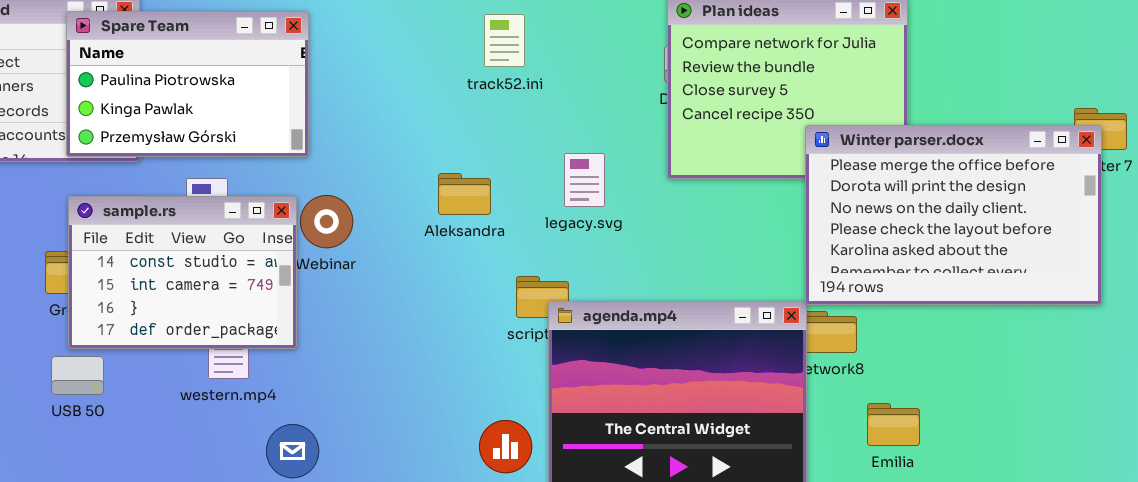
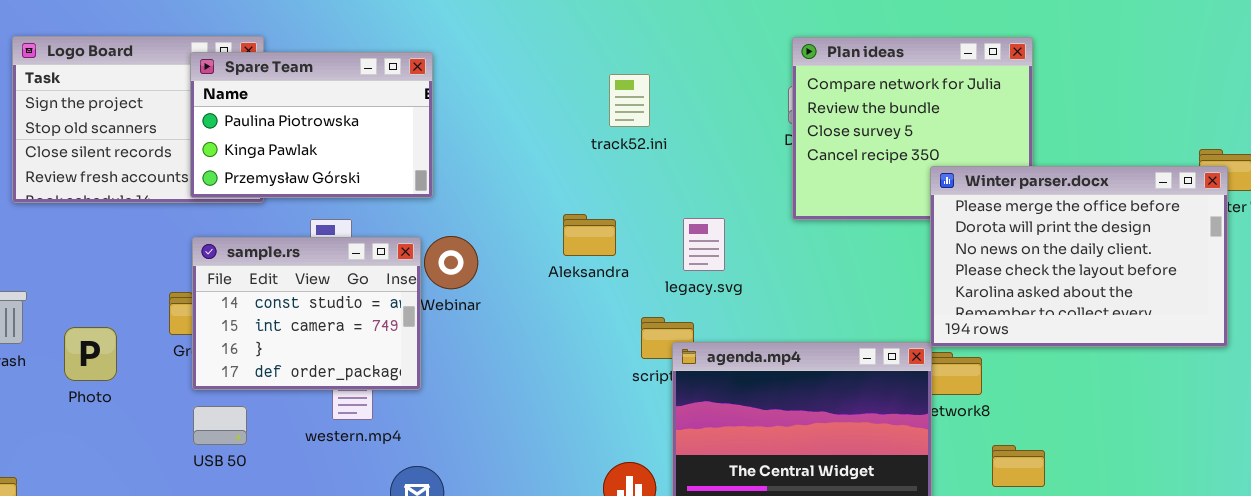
track52.ini: [484,14,525,67] -> [609,74,650,127], moved
legacy.svg: [564,153,605,207] -> [683,218,725,271], moved
USB 50: [51,356,104,395] -> [193,406,247,445], moved

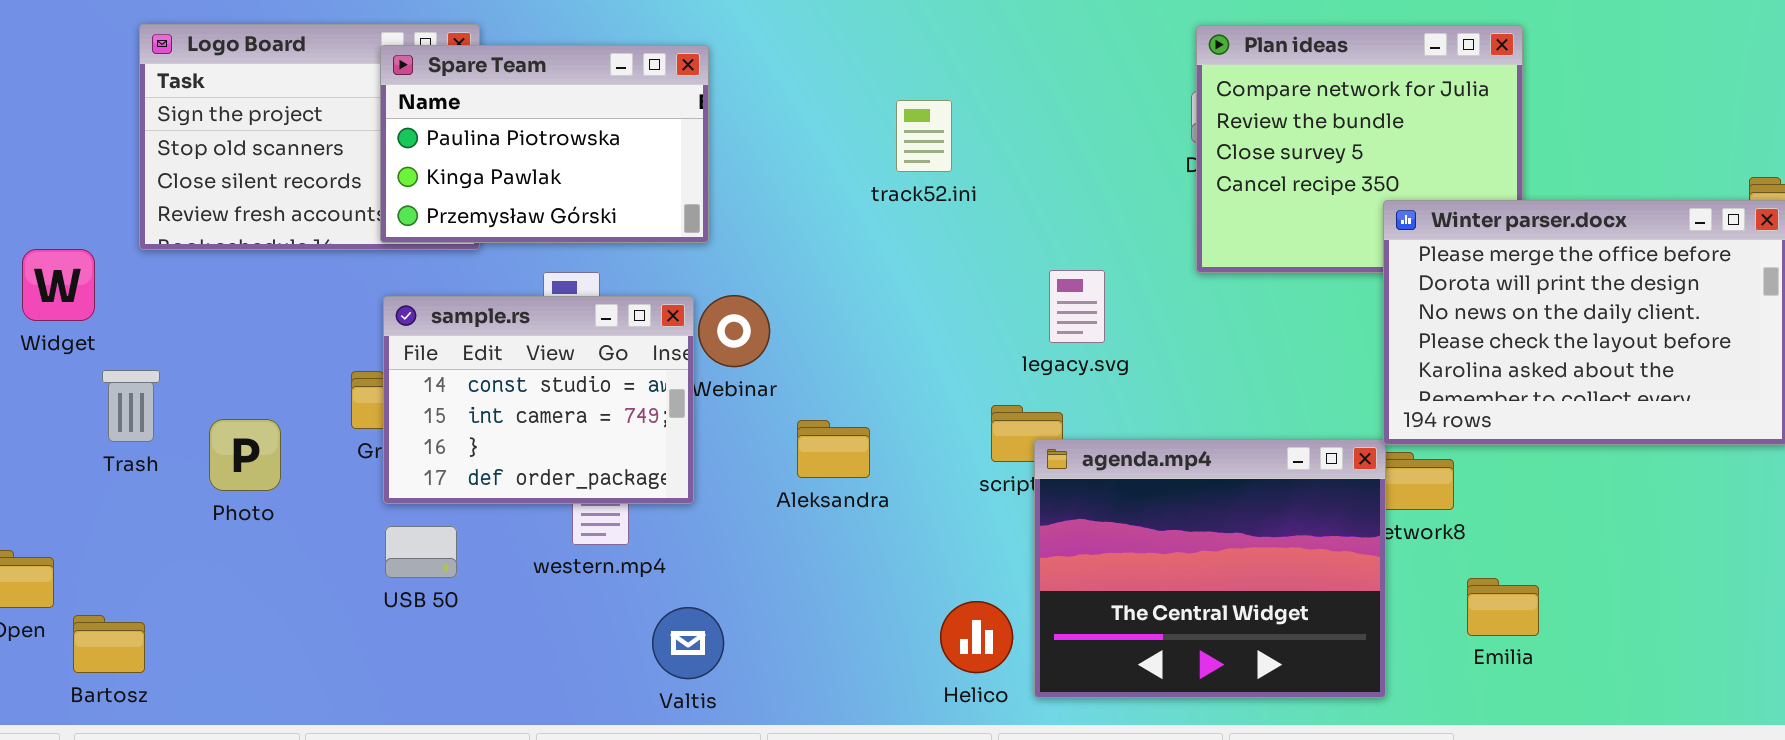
track52.ini: [609,74,650,127] -> [896,100,952,172], moved
Aleksandra: [563,214,616,256] -> [797,420,870,478], moved

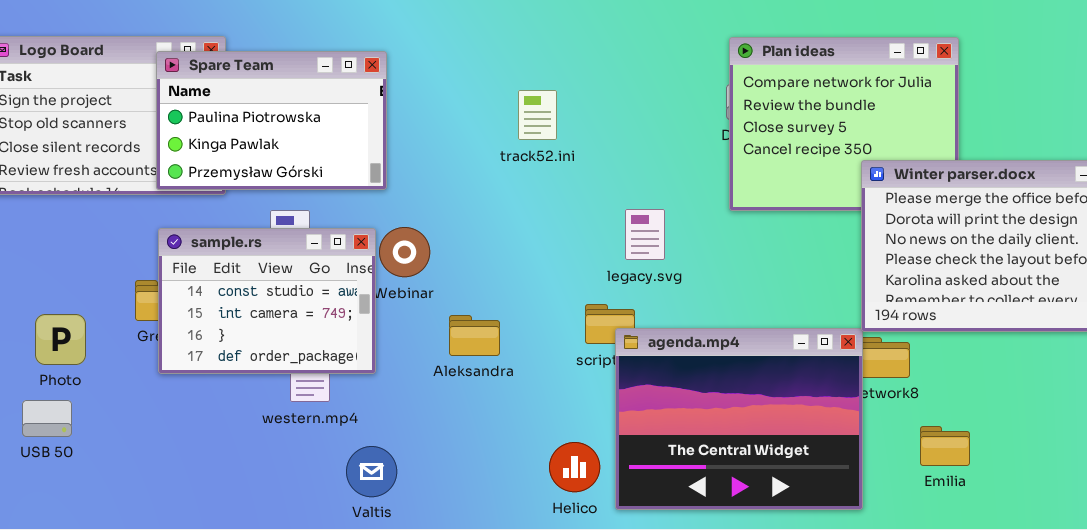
USB 50: [385,526,457,578] -> [22,400,72,437], moved

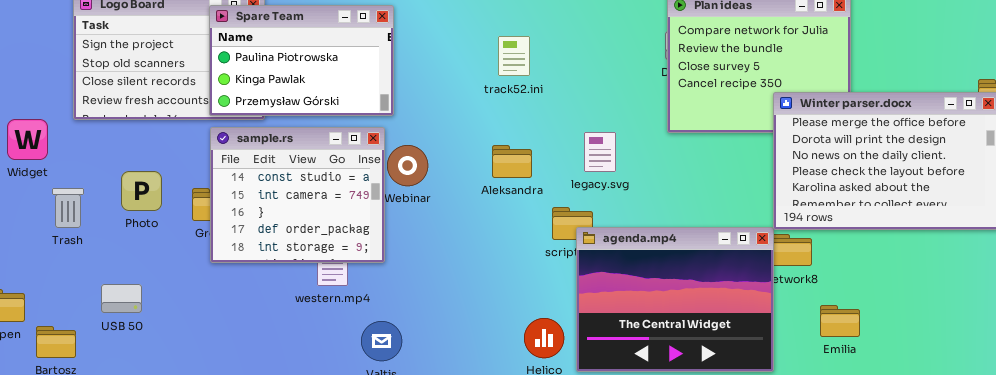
sample.rs: [158,228,376,374] -> [210,127,385,263], resized
Photo: [35,314,86,365] -> [121,171,162,211], moved
Aleksandra: [449,315,500,356] -> [492,145,532,178], moved

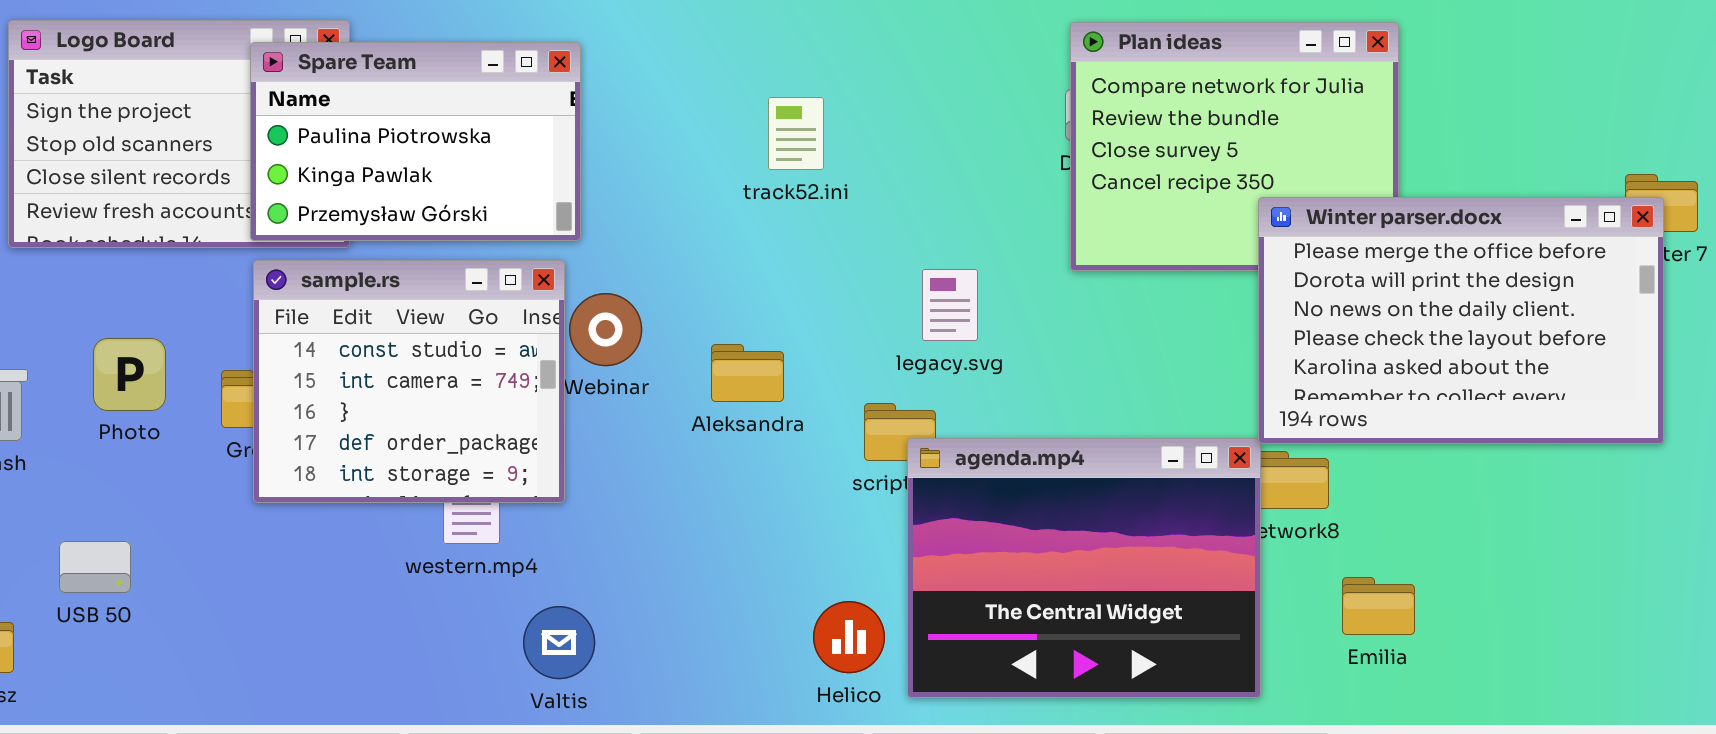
Aleksandra: [492,145,532,178] -> [711,344,784,402], moved

